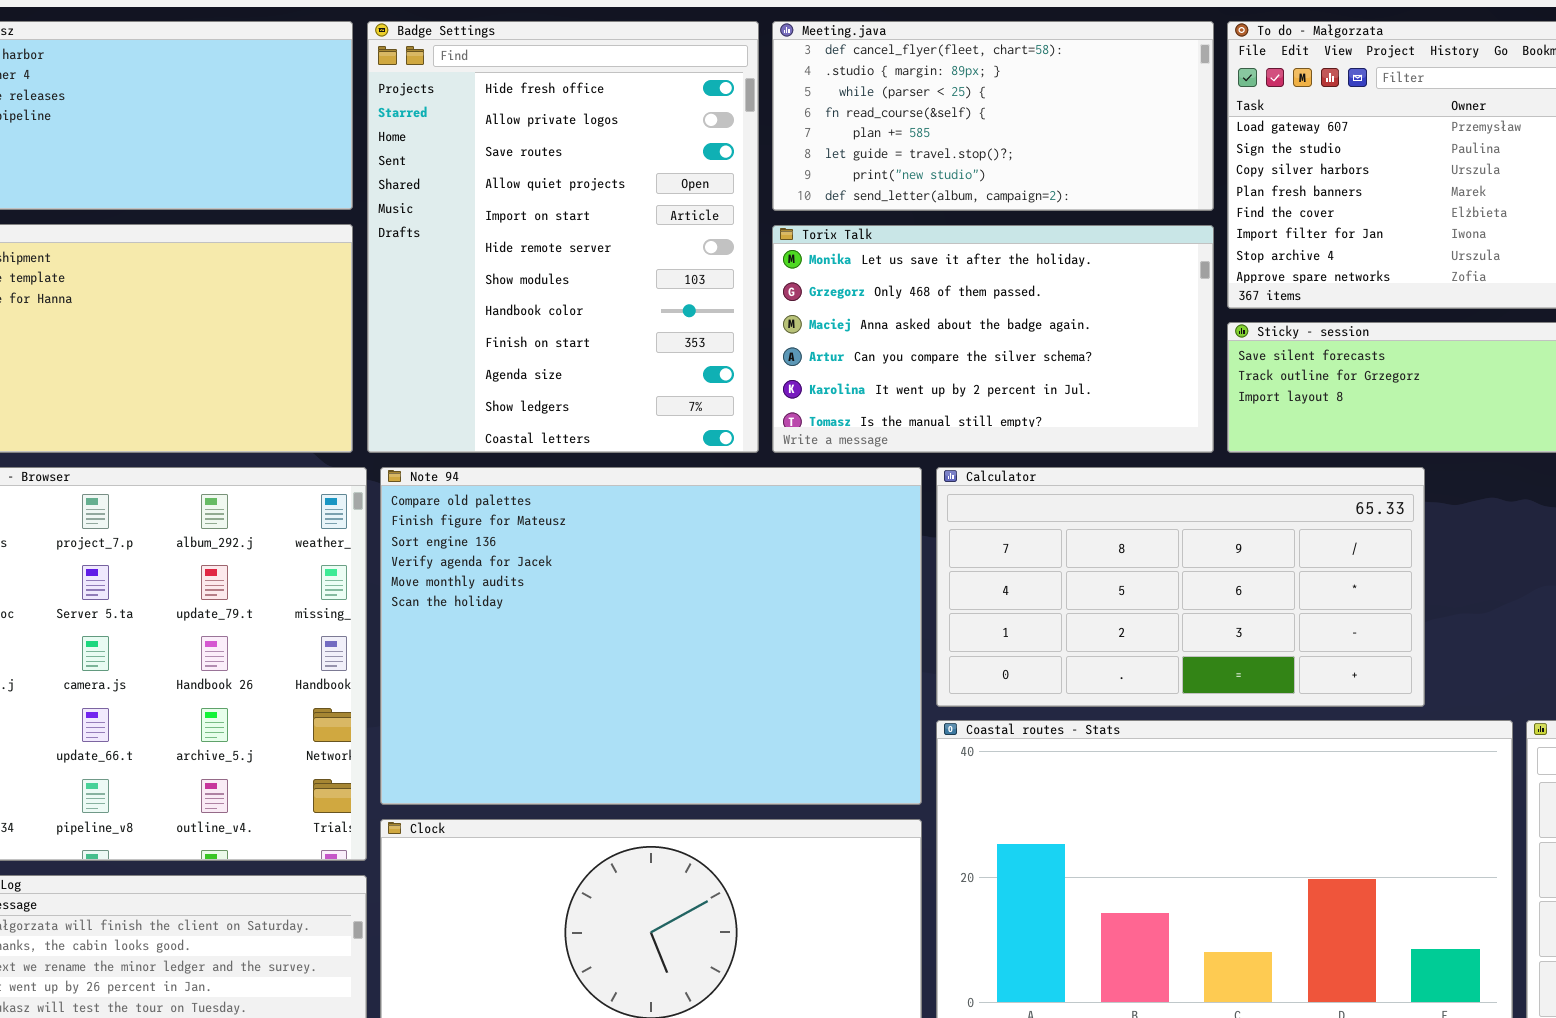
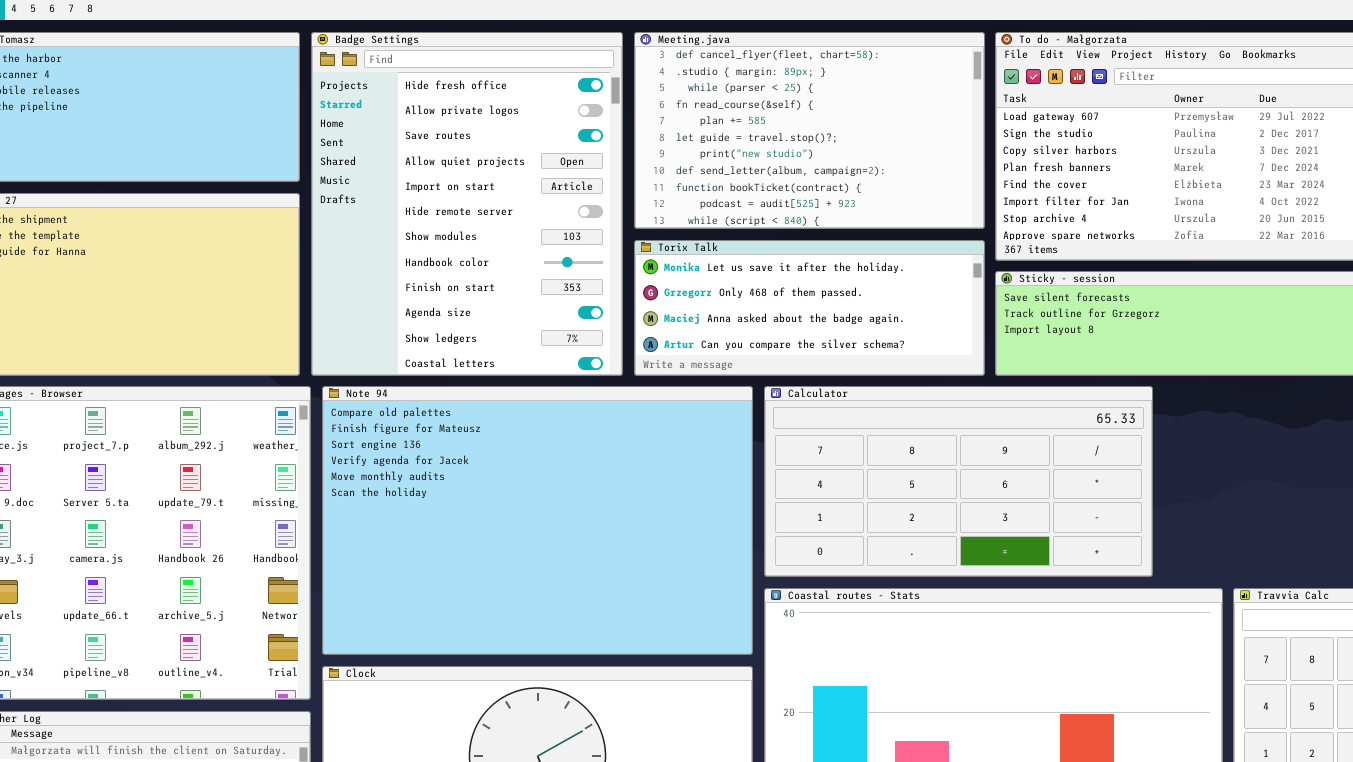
Meeting.java: [772,21,1214,211] -> [634,32,985,229], resized
Torix Talk: [772,225,1214,453] -> [634,240,985,376], resized

